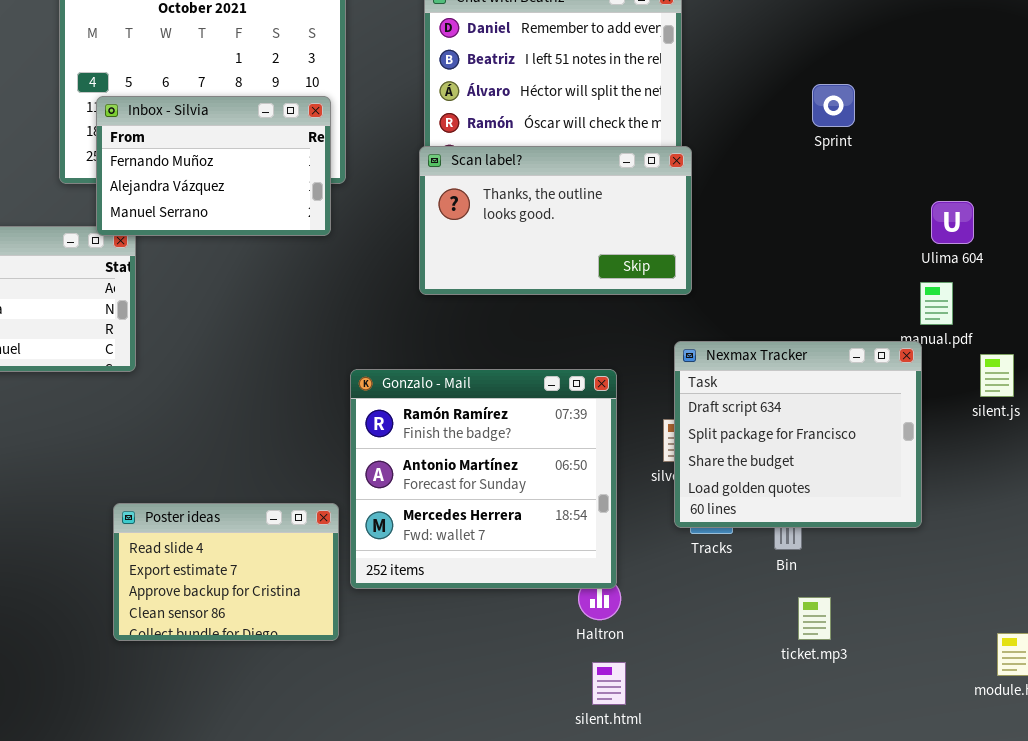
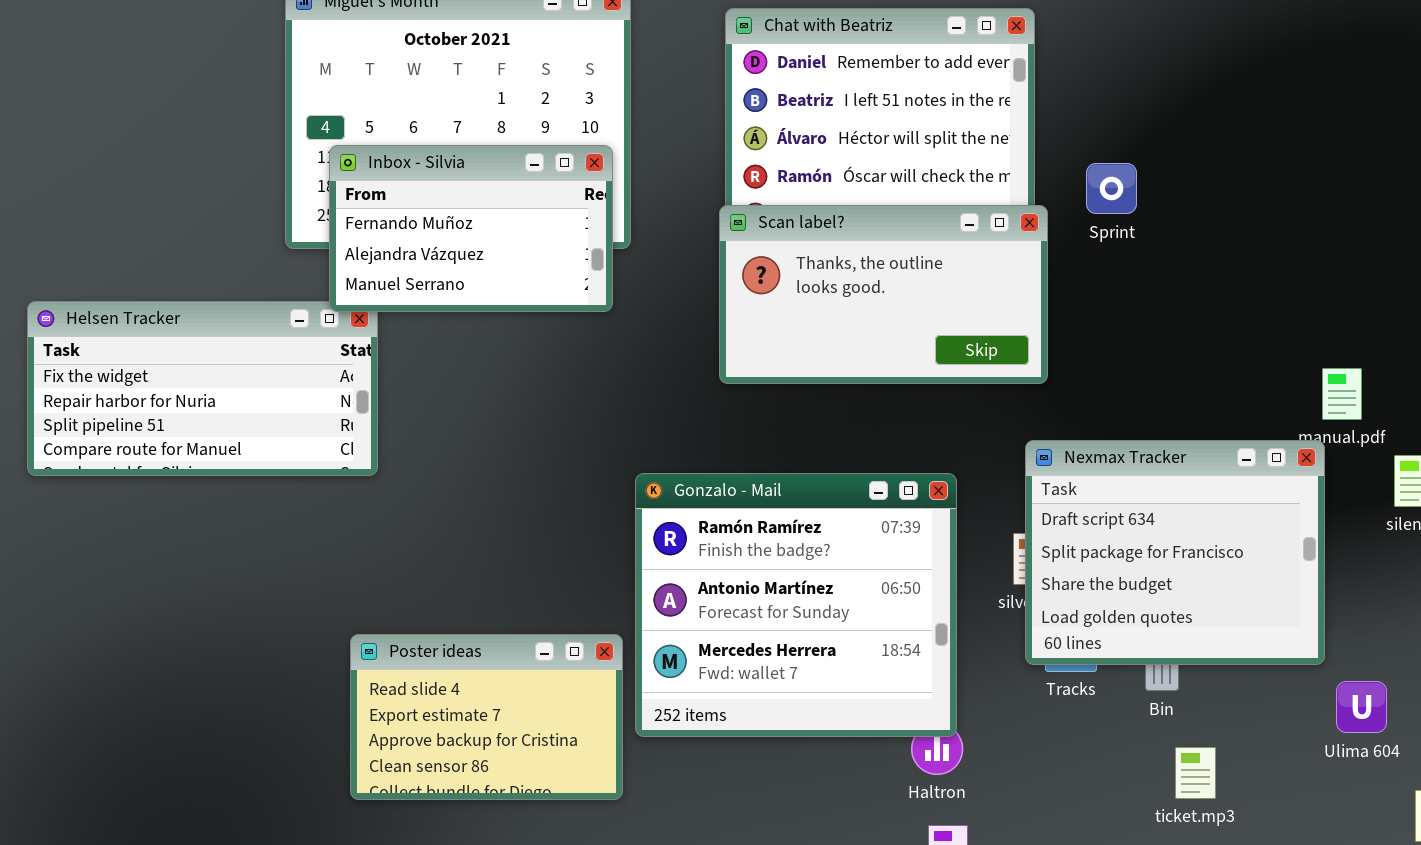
Sprint: [812,84,855,127] -> [1086,163,1137,214], moved
Ulima 604: [931,201,974,244] -> [1336,681,1387,733], moved

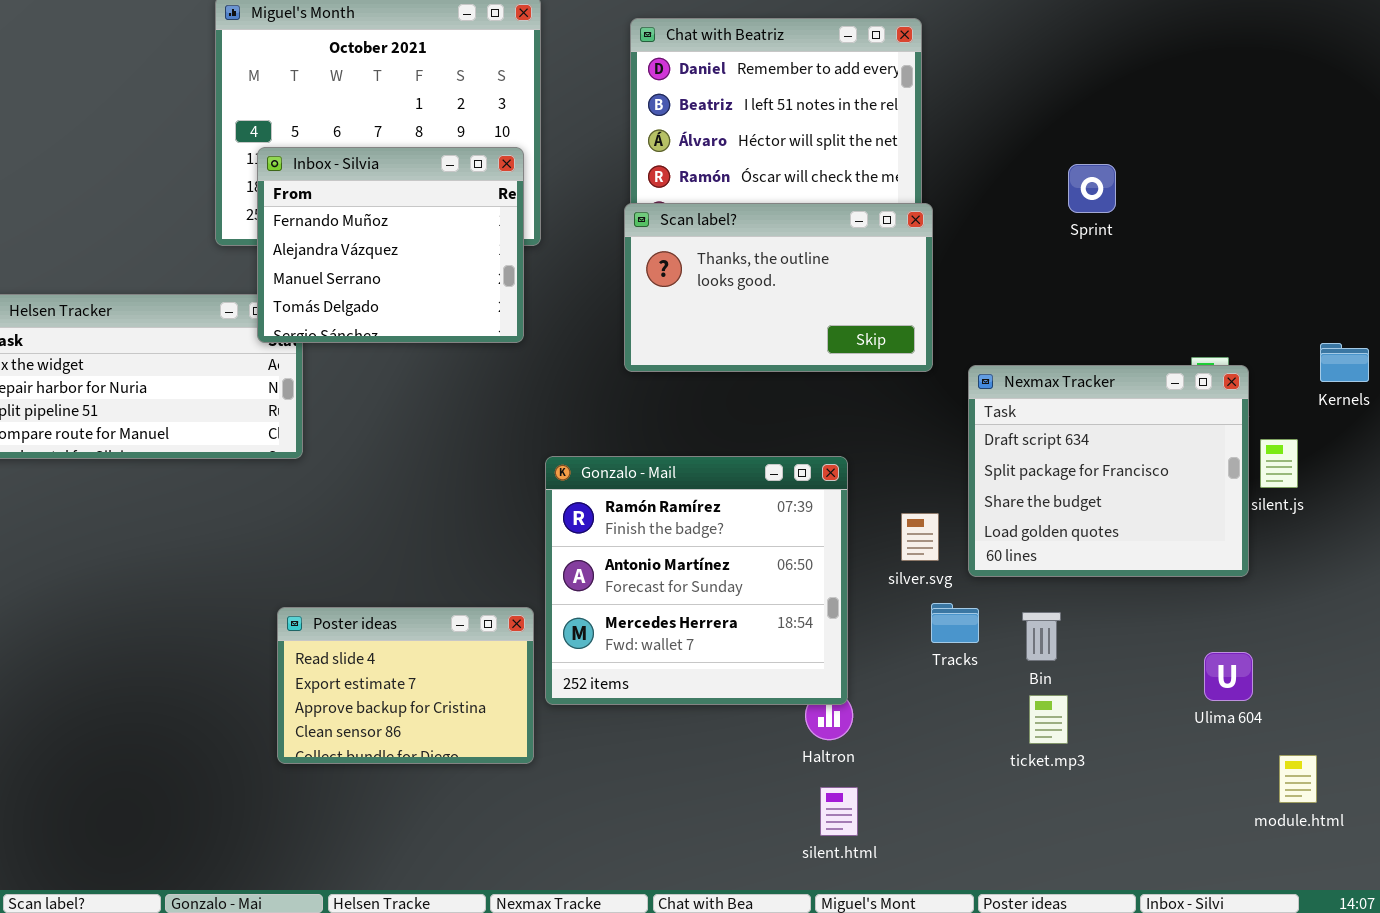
Inbox - Silvia: [329,145,613,312] -> [257,147,524,343], resized
Sprint: [1086,163,1137,214] -> [1068,164,1116,213], moved
Nexmax Tracker: [1025,440,1325,665] -> [968,365,1249,577], moved
ticket.mp3: [1175,747,1216,799] -> [1029,695,1068,744], moved

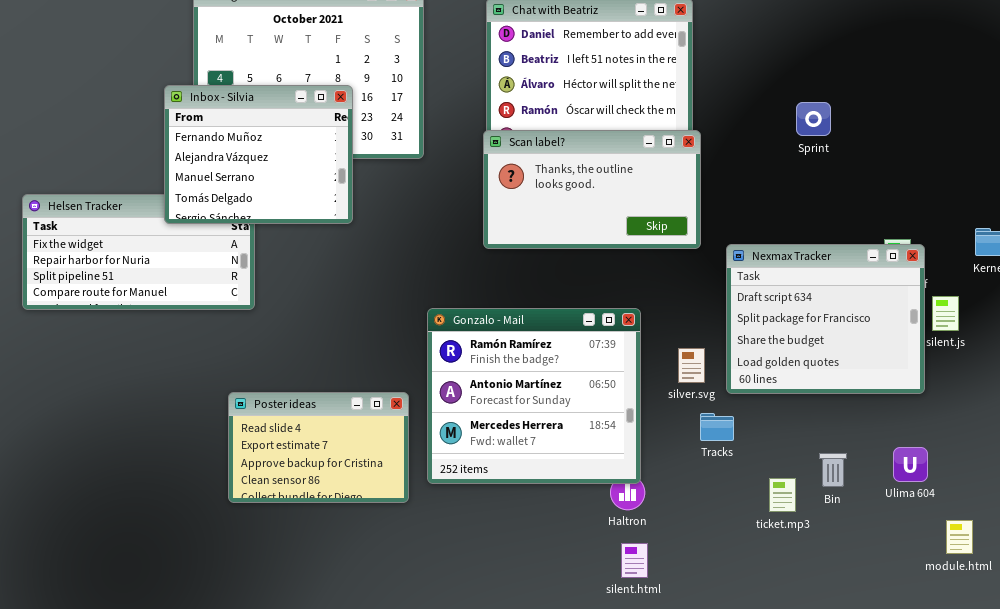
Inbox - Silvia: [257,147,524,343] -> [164,85,353,224], moved
Poster ideas: [277,607,534,764] -> [228,392,409,503], moved
Bin: [1022,612,1061,661] -> [819,453,847,487], moved

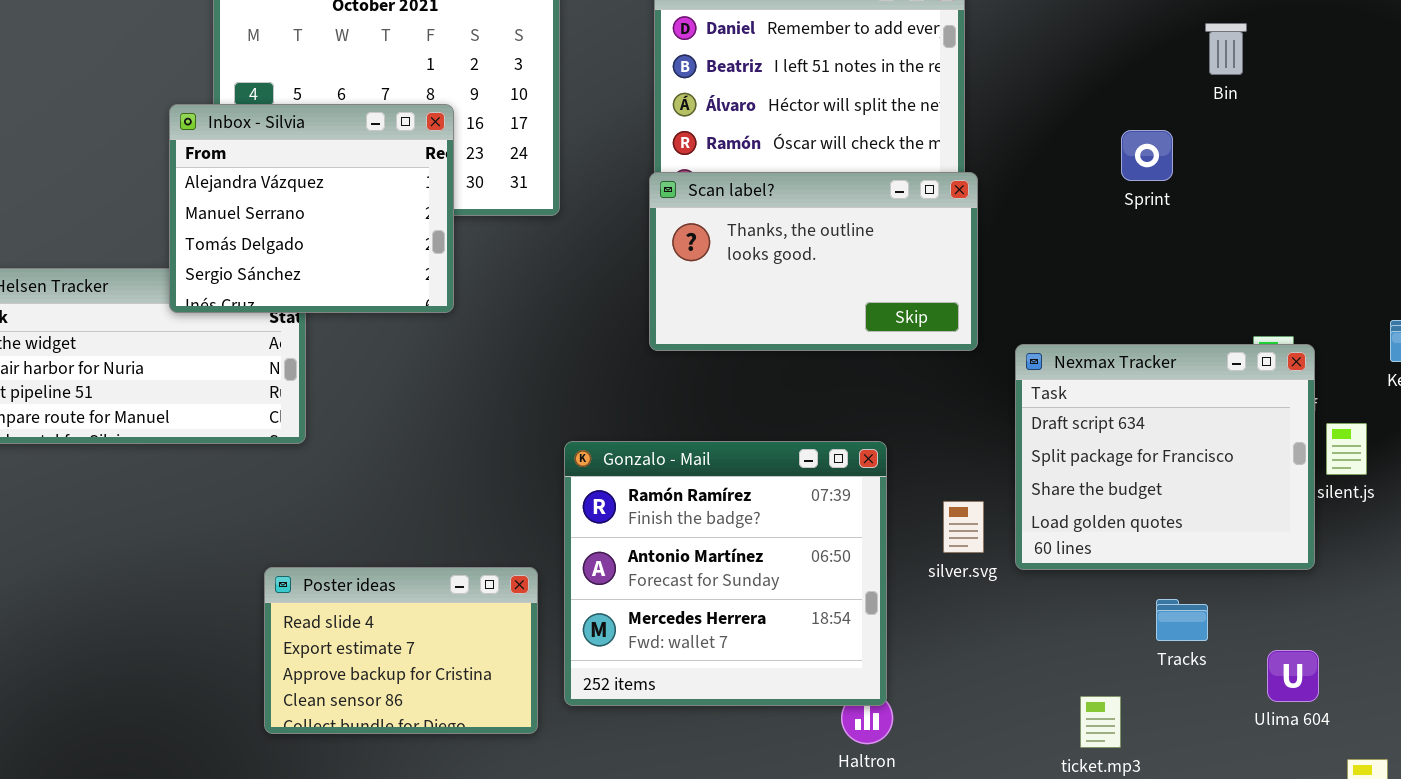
Inbox - Silvia: [164,85,353,224] -> [169,104,454,313], scrolled down 1 row
Tracks: [700,413,734,441] -> [1156,599,1208,641], moved
Bin: [819,453,847,487] -> [1205,23,1247,75], moved

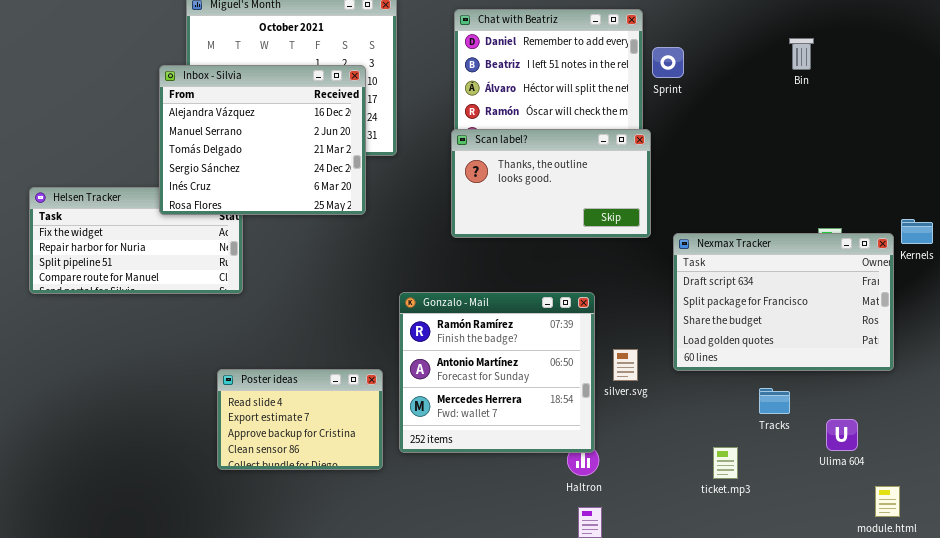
Inbox - Silvia: [169,104,454,313] -> [159,65,366,215], resized
Sprint: [1121,130,1173,181] -> [652,47,684,78], moved
Nexmax Tracker: [1015,344,1315,570] -> [673,233,894,371], resized
silver.svg: [943,501,984,553] -> [613,349,638,381], moved

